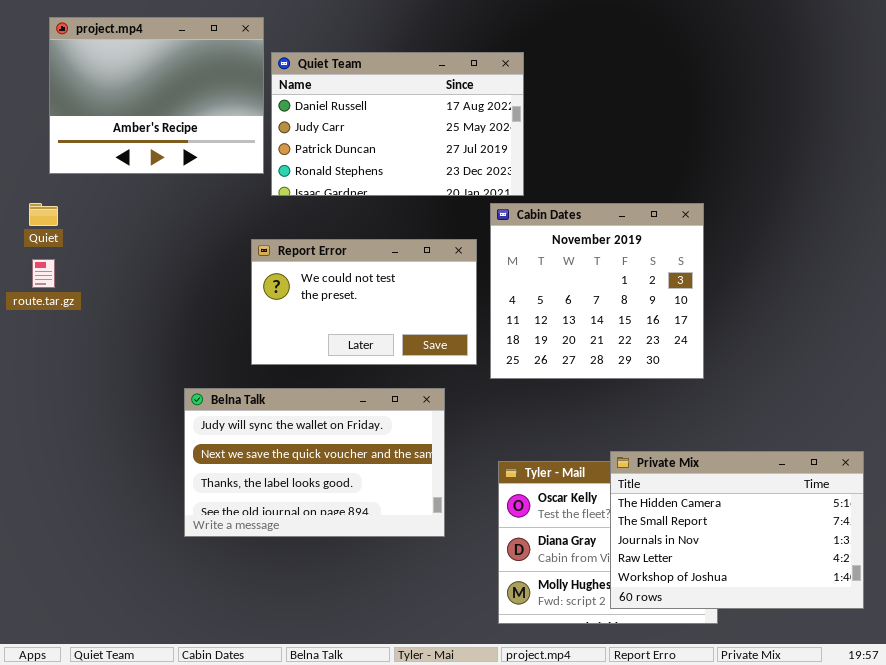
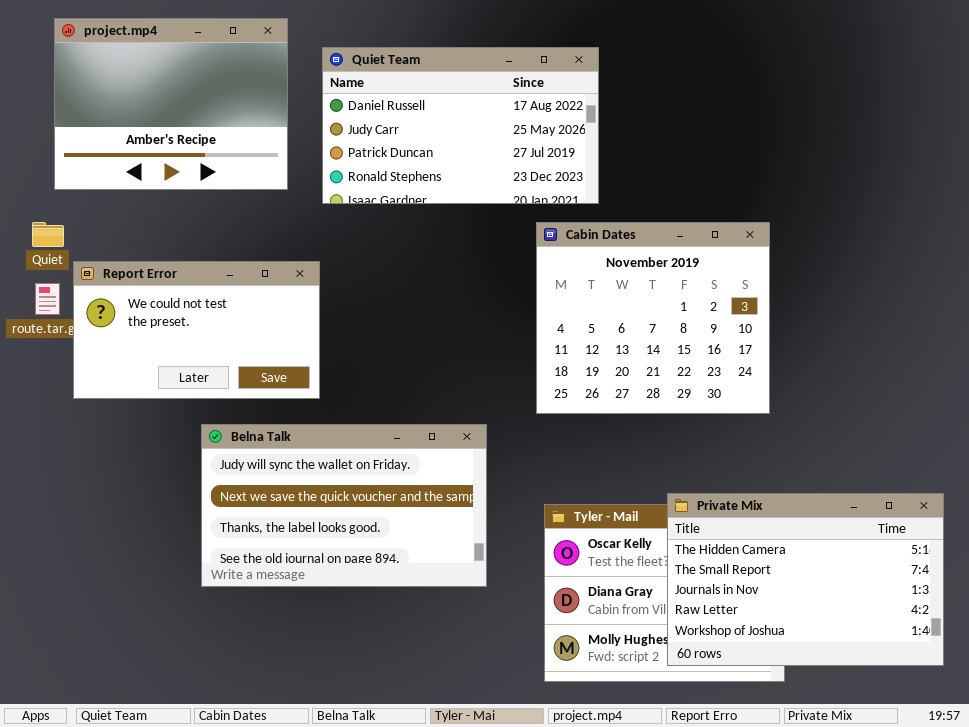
Quiet Team: [271,52,524,196] -> [322,47,599,204], moved
Report Error: [251,239,477,365] -> [73,261,320,399], moved

